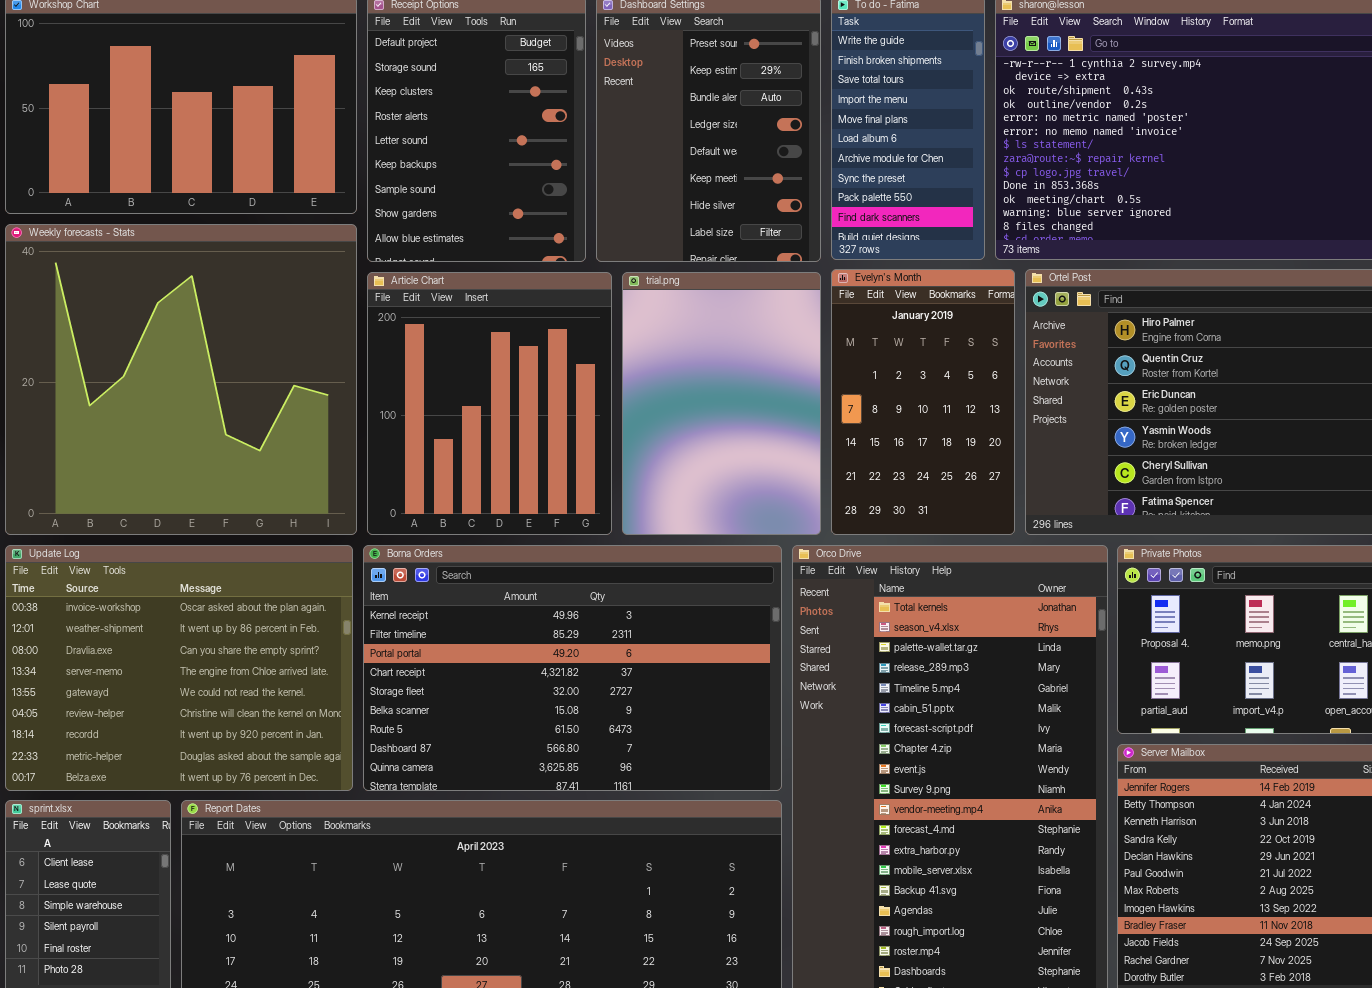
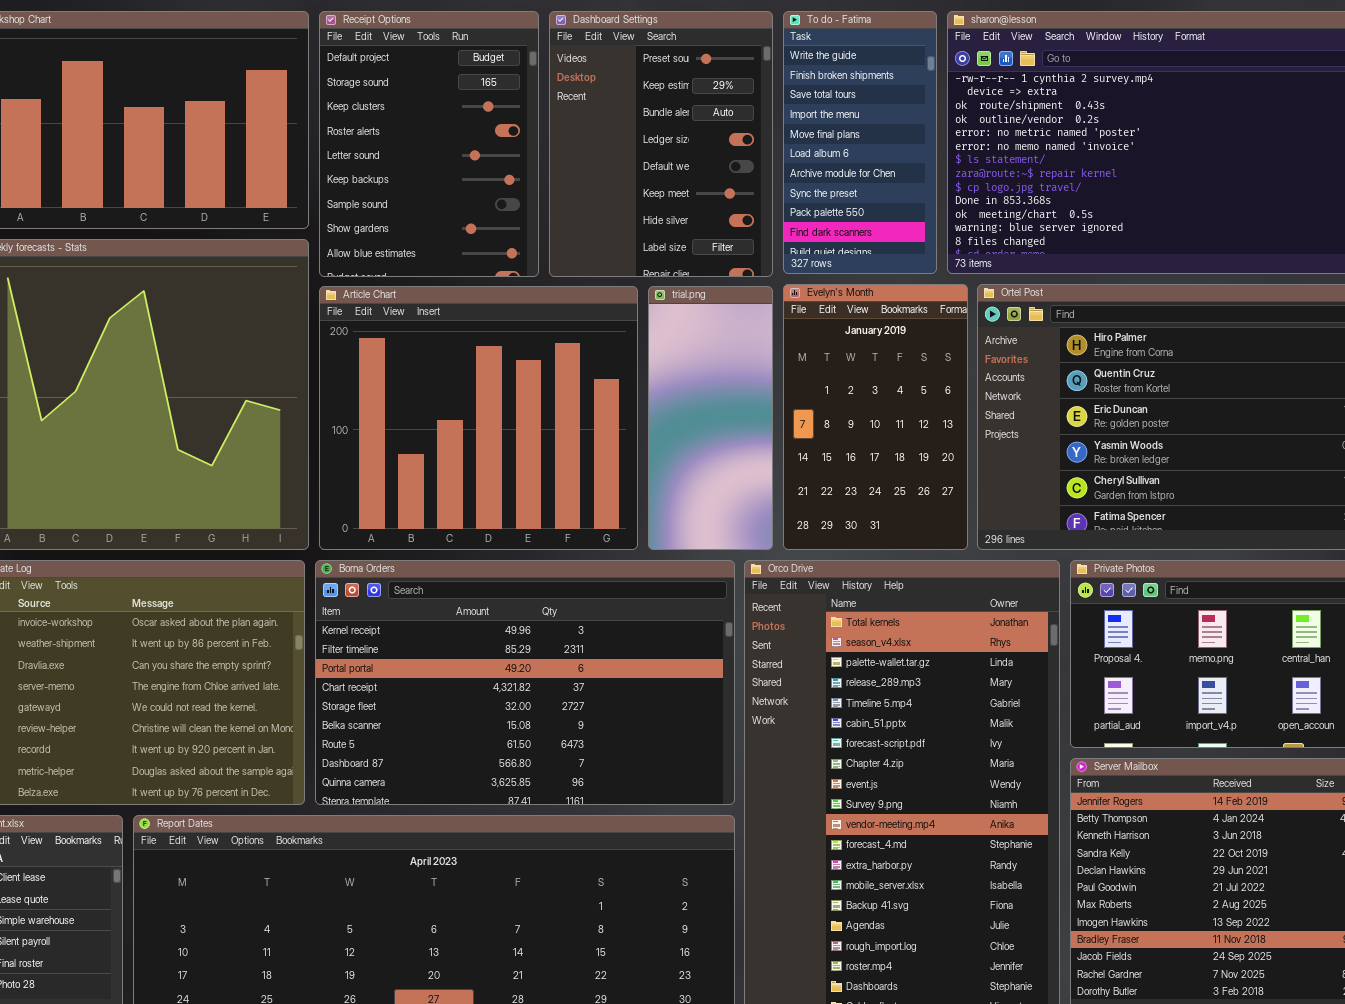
Article Chart: [367,272,612,535] -> [319,286,638,550], resized
trial.png: [622,272,821,535] -> [648,286,773,550], resized

